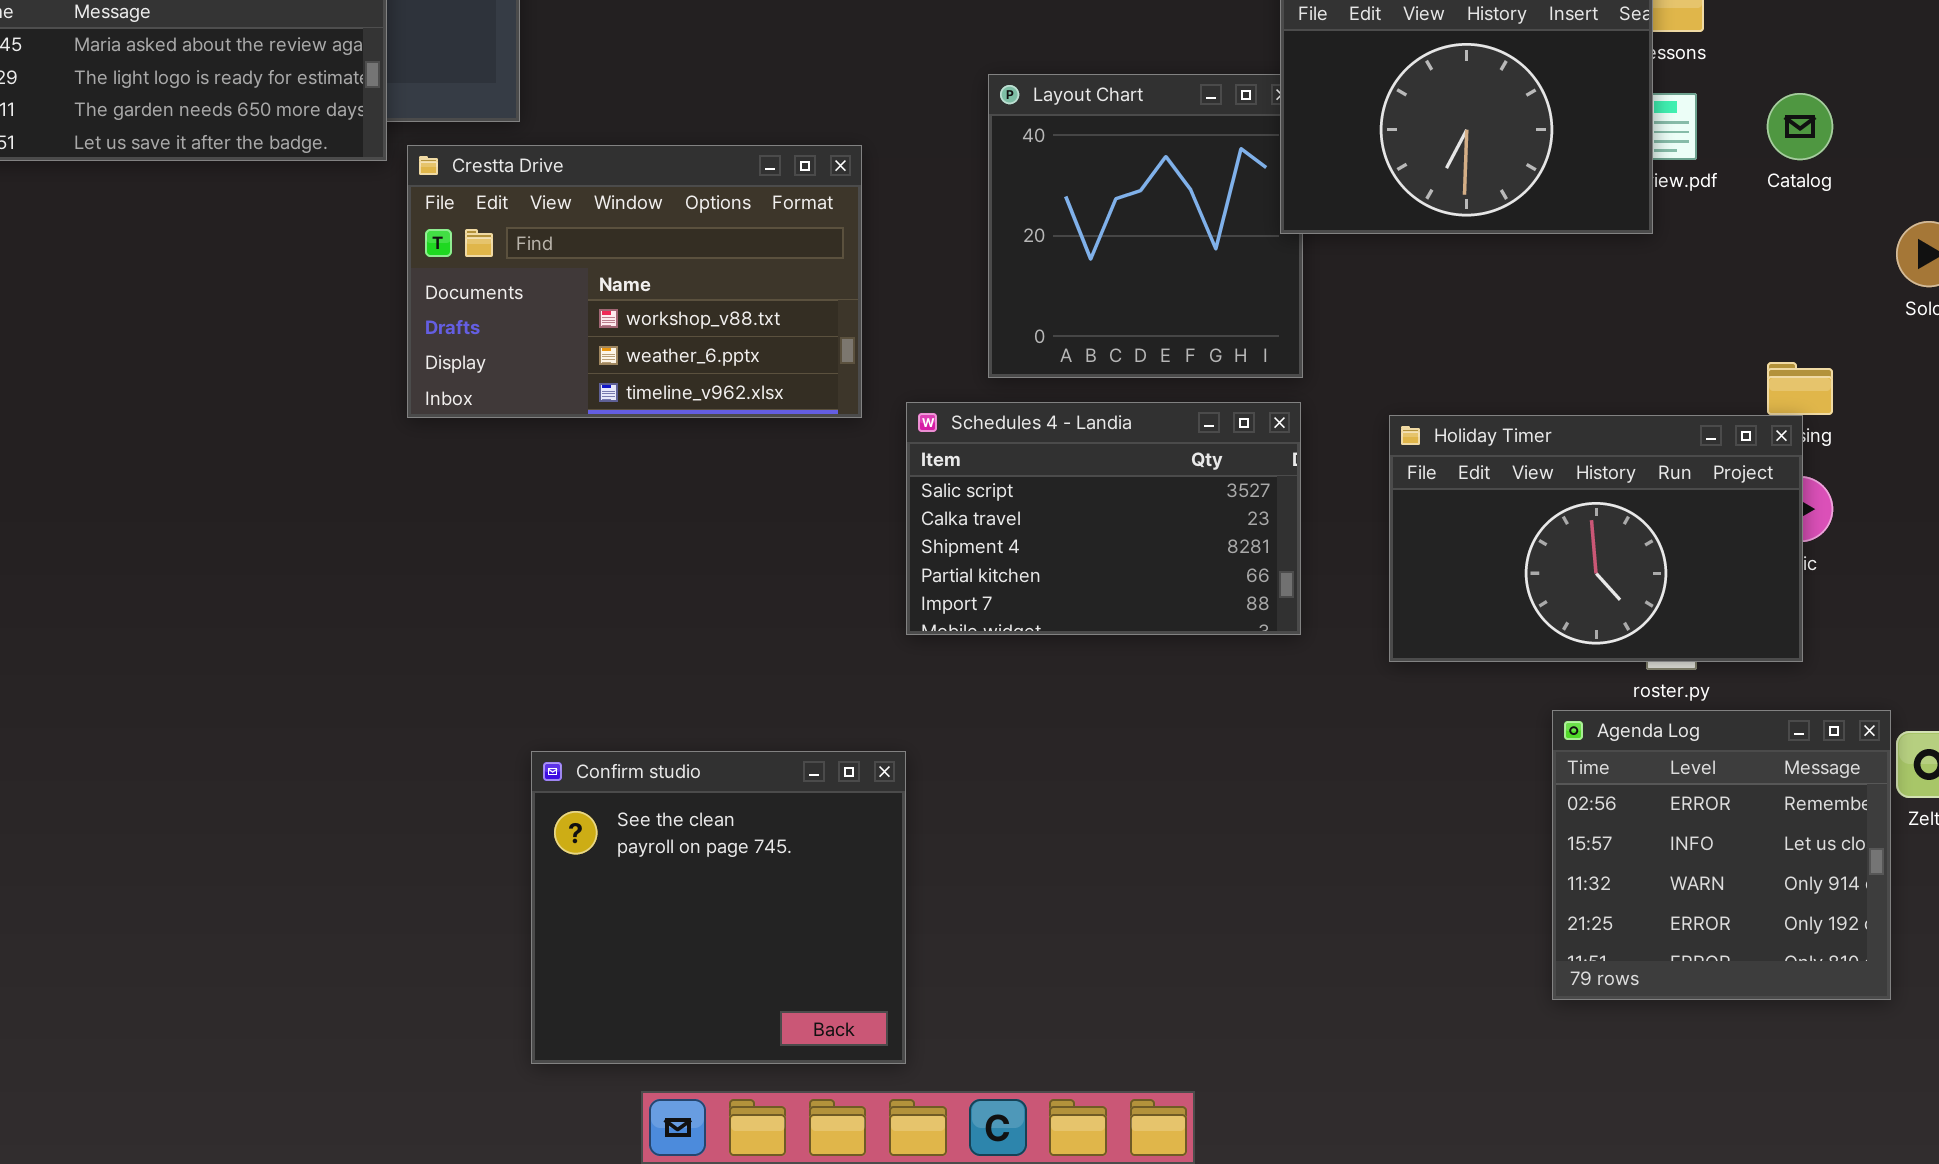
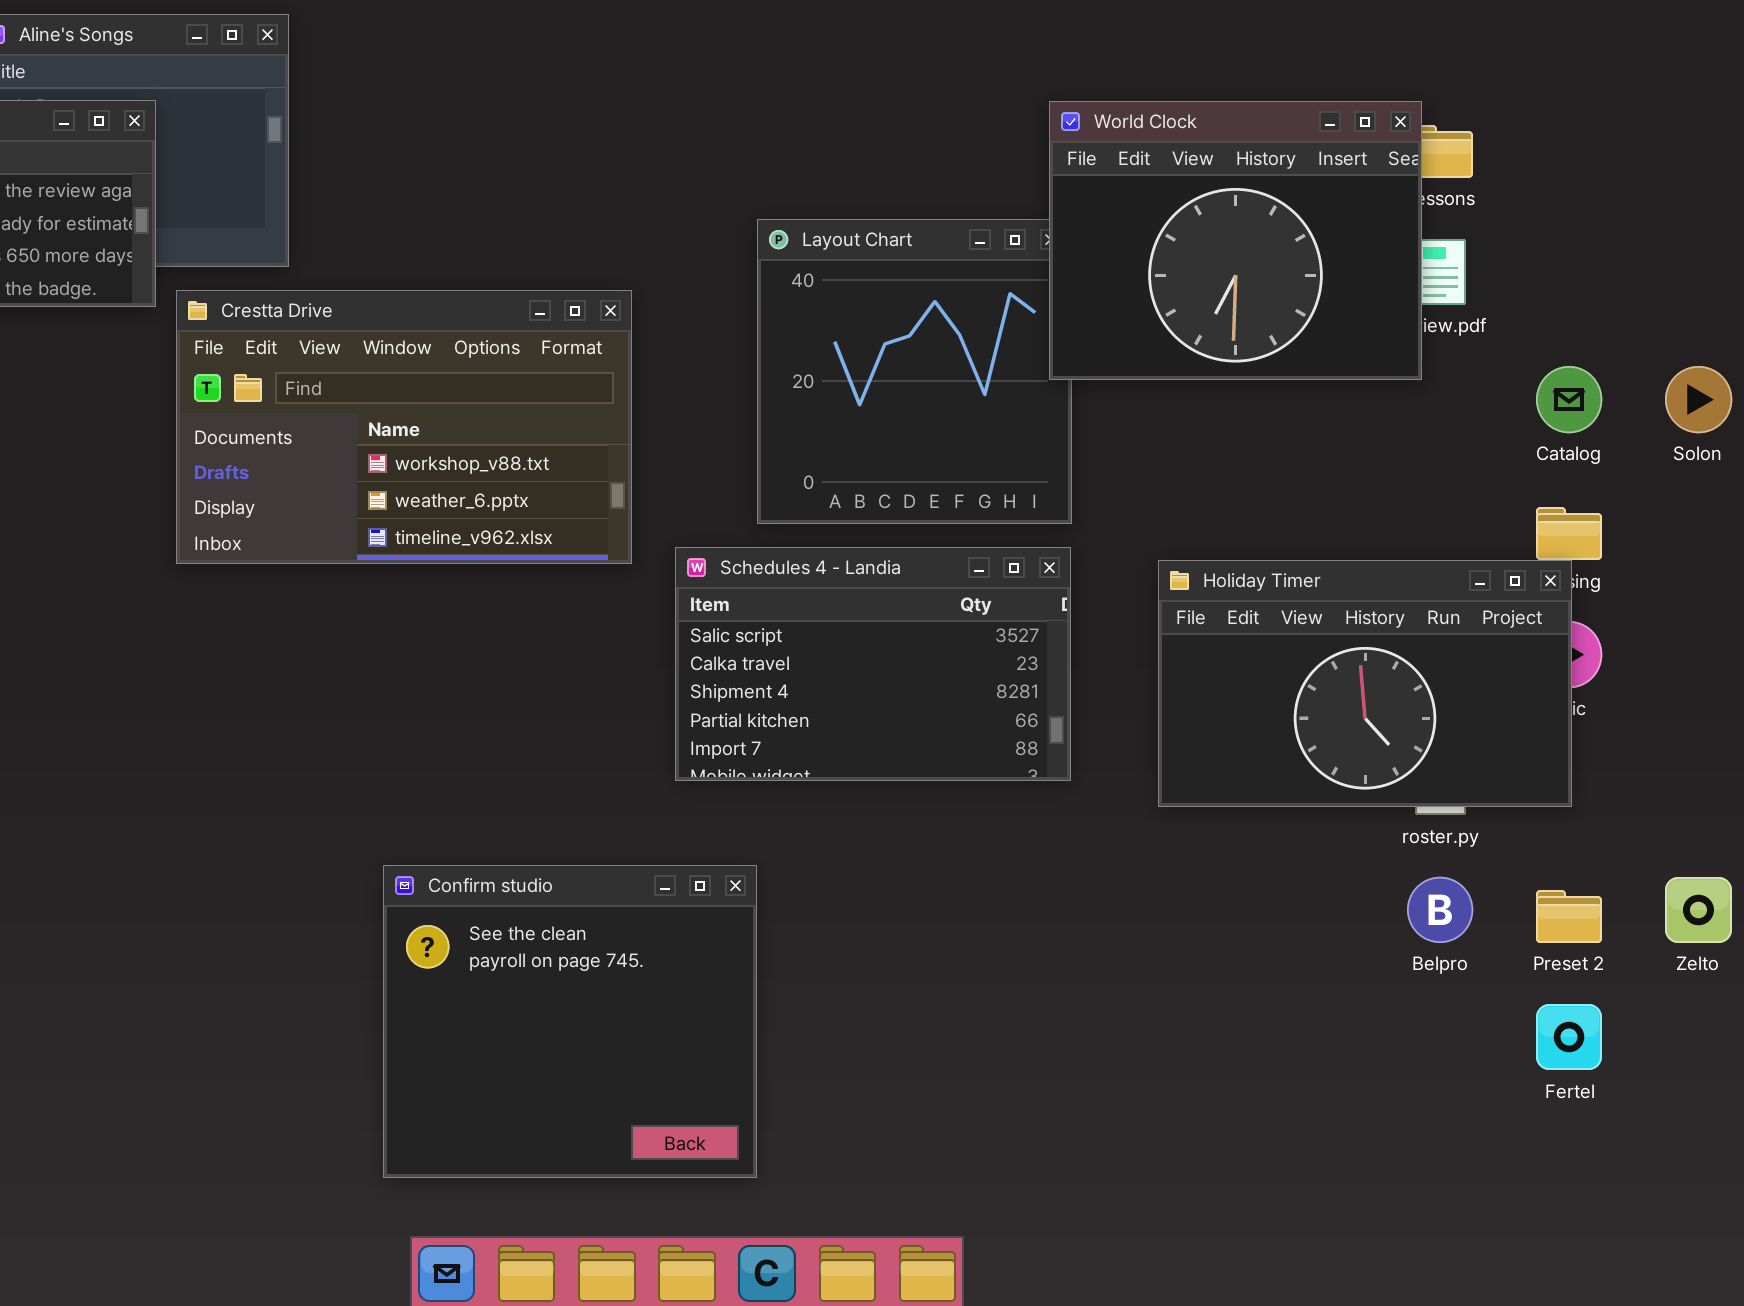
Catalog: [1767,93,1833,160] -> [1536,366,1602,433], moved
Agenda Log: [1552,710,1891,1000] -> none, closed
Confirm studio: [531,751,906,1064] -> [383,865,757,1178], moved

